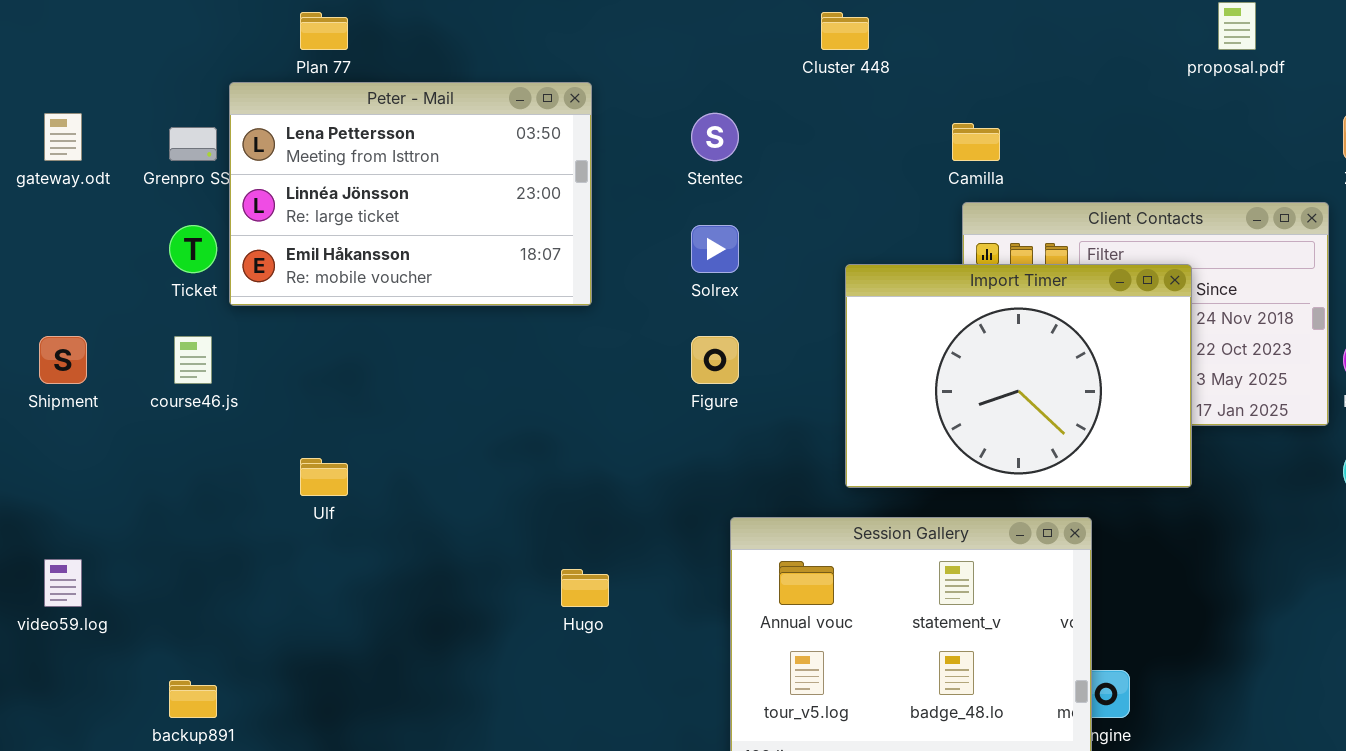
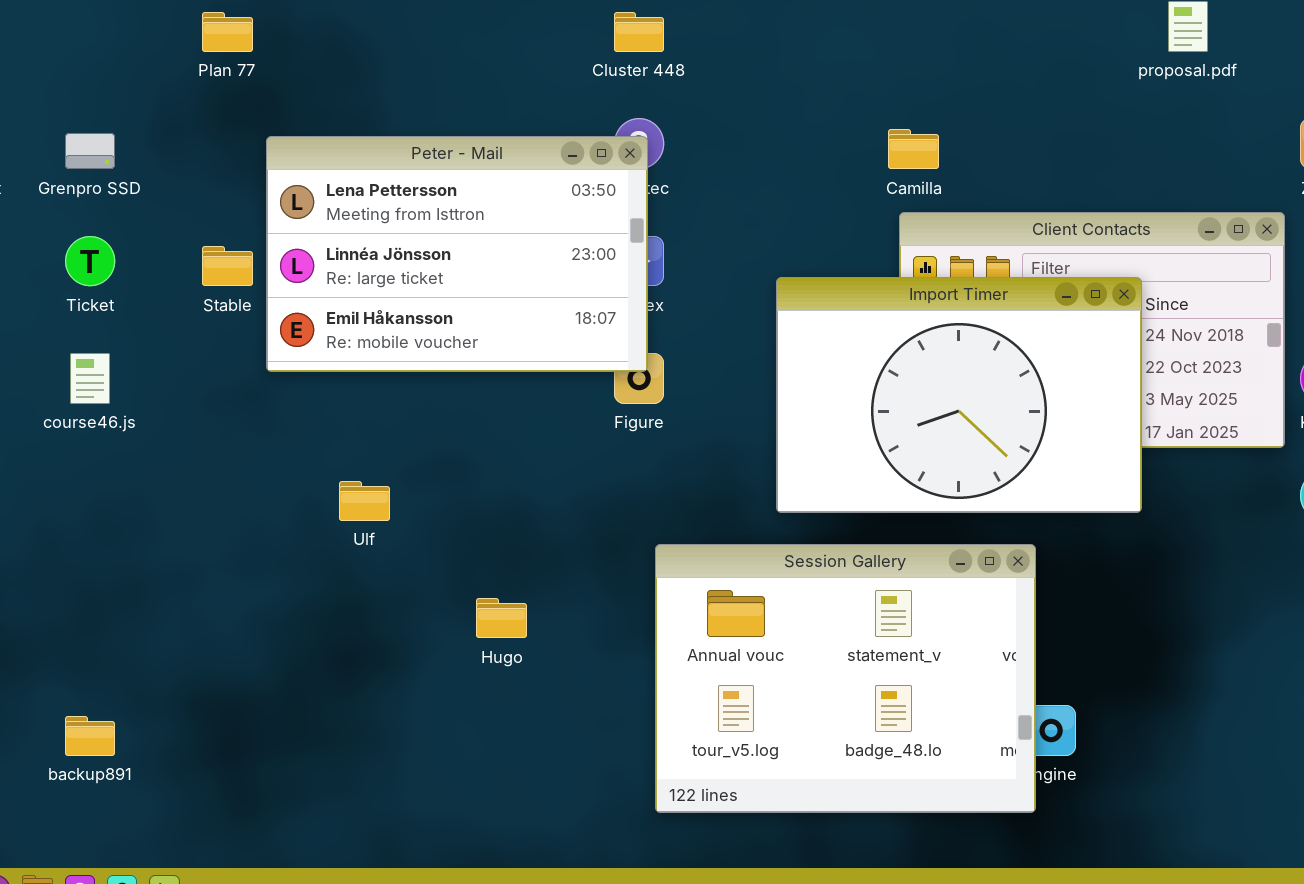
Cluster 448: [821,12,869,50] -> [614,12,664,52], moved
Peter - Mail: [229,82,592,306] -> [266,136,648,372], moved
Ulf: [300,458,348,496] -> [339,481,390,521], moved

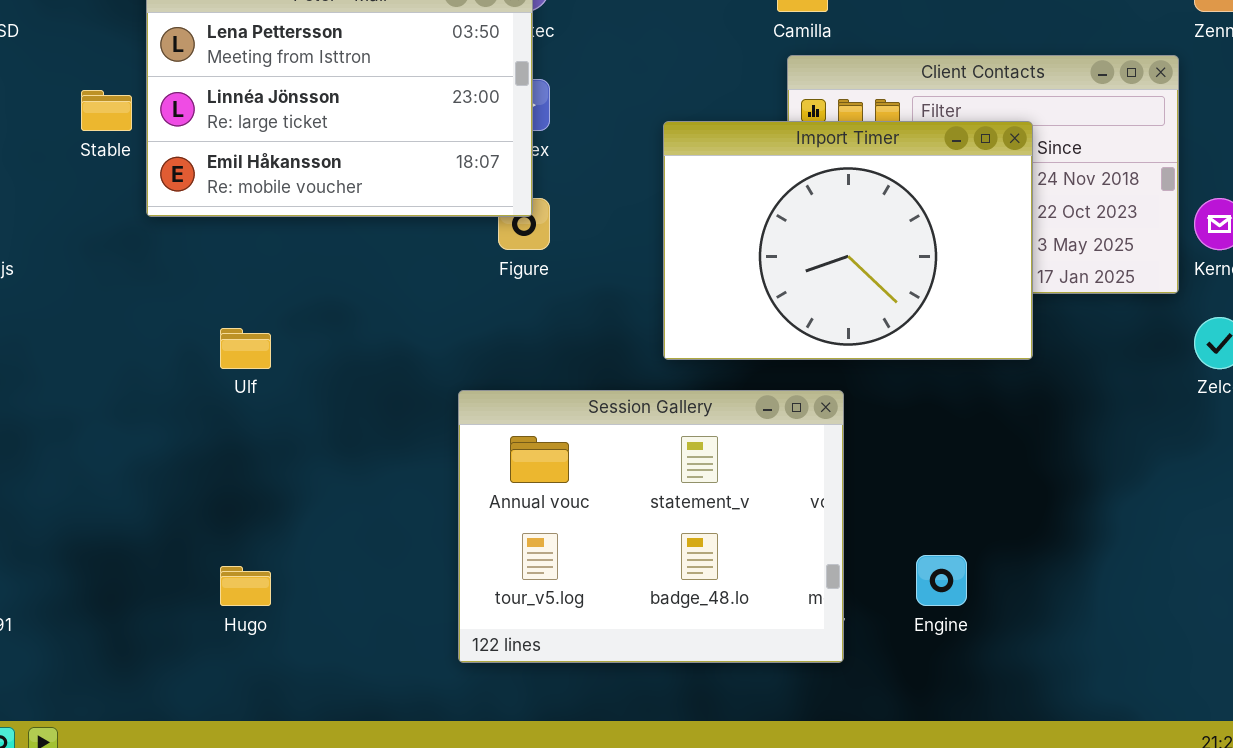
Session Gallery: [655,544,1036,813] -> [458,390,844,663], moved
Hugo: [476,598,527,638] -> [220,566,271,606], moved

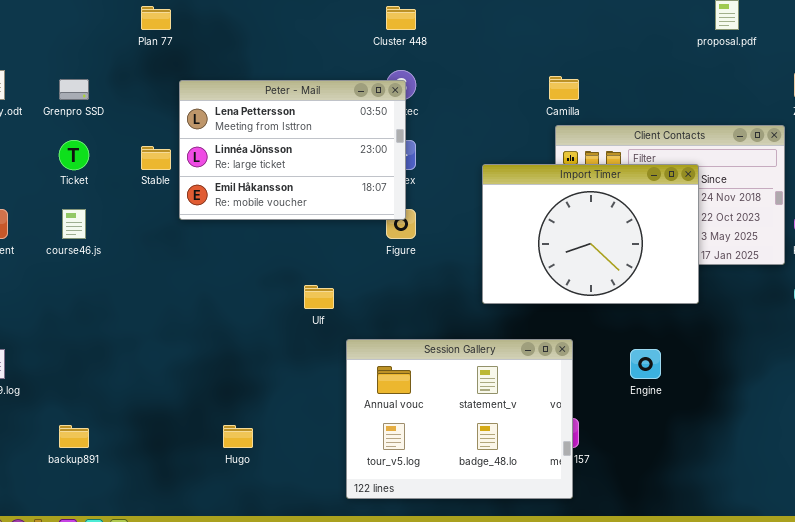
Ulf: [220,328,271,369] -> [304,285,334,309], moved
Session Gallery: [458,390,844,663] -> [346,339,573,499], moved
Engine: [916,555,967,606] -> [630,349,661,379], moved

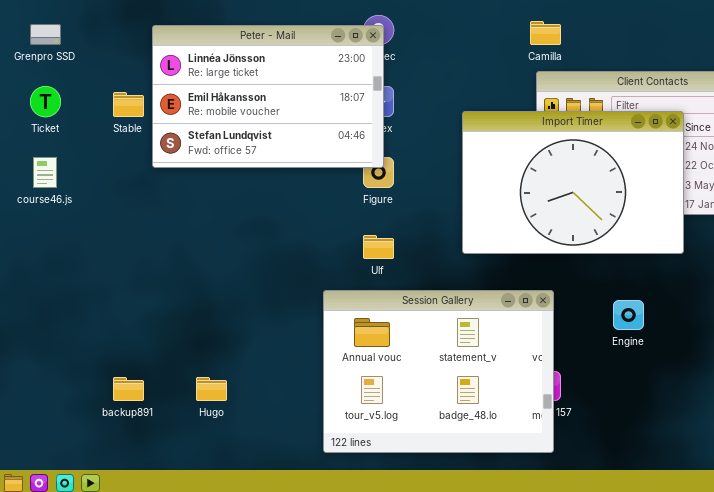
Peter - Mail: [179,80,406,220] -> [152,25,384,168], scrolled down 1 row
Ulf: [304,285,334,309] -> [363,235,394,259], moved
backup891: [59,425,89,448] -> [113,377,144,401], moved

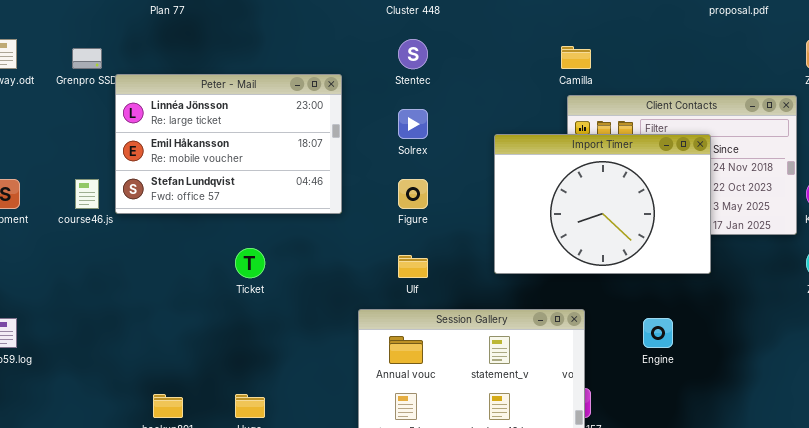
Peter - Mail: [152,25,384,168] -> [115,74,342,214], moved
Ticket: [30,86,61,117] -> [235,248,265,278], moved

